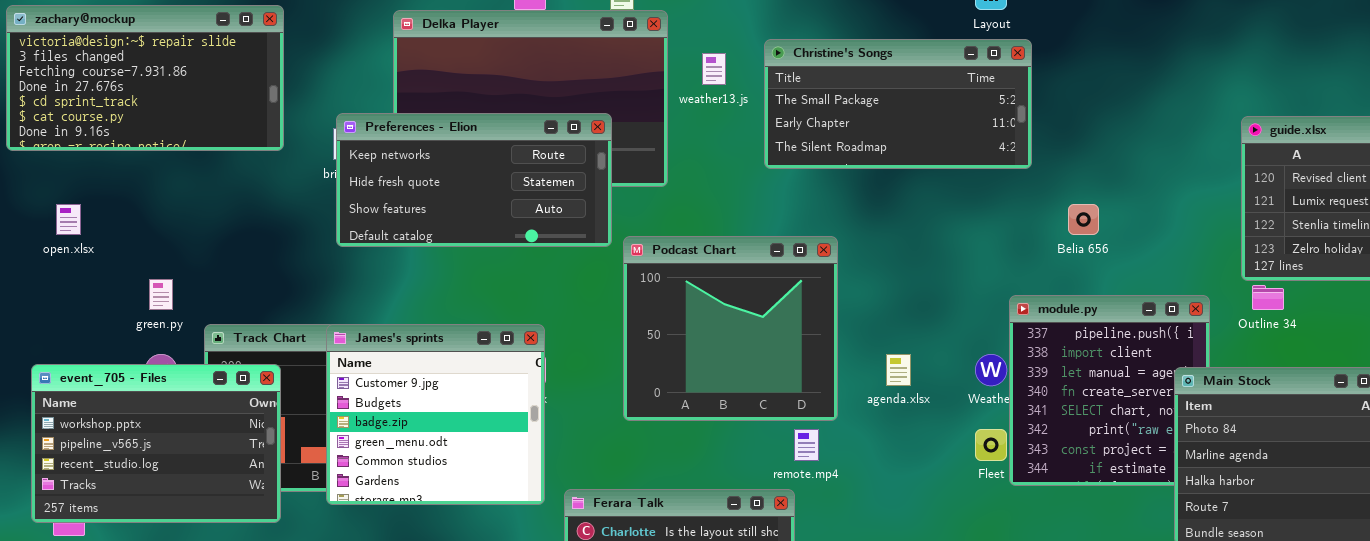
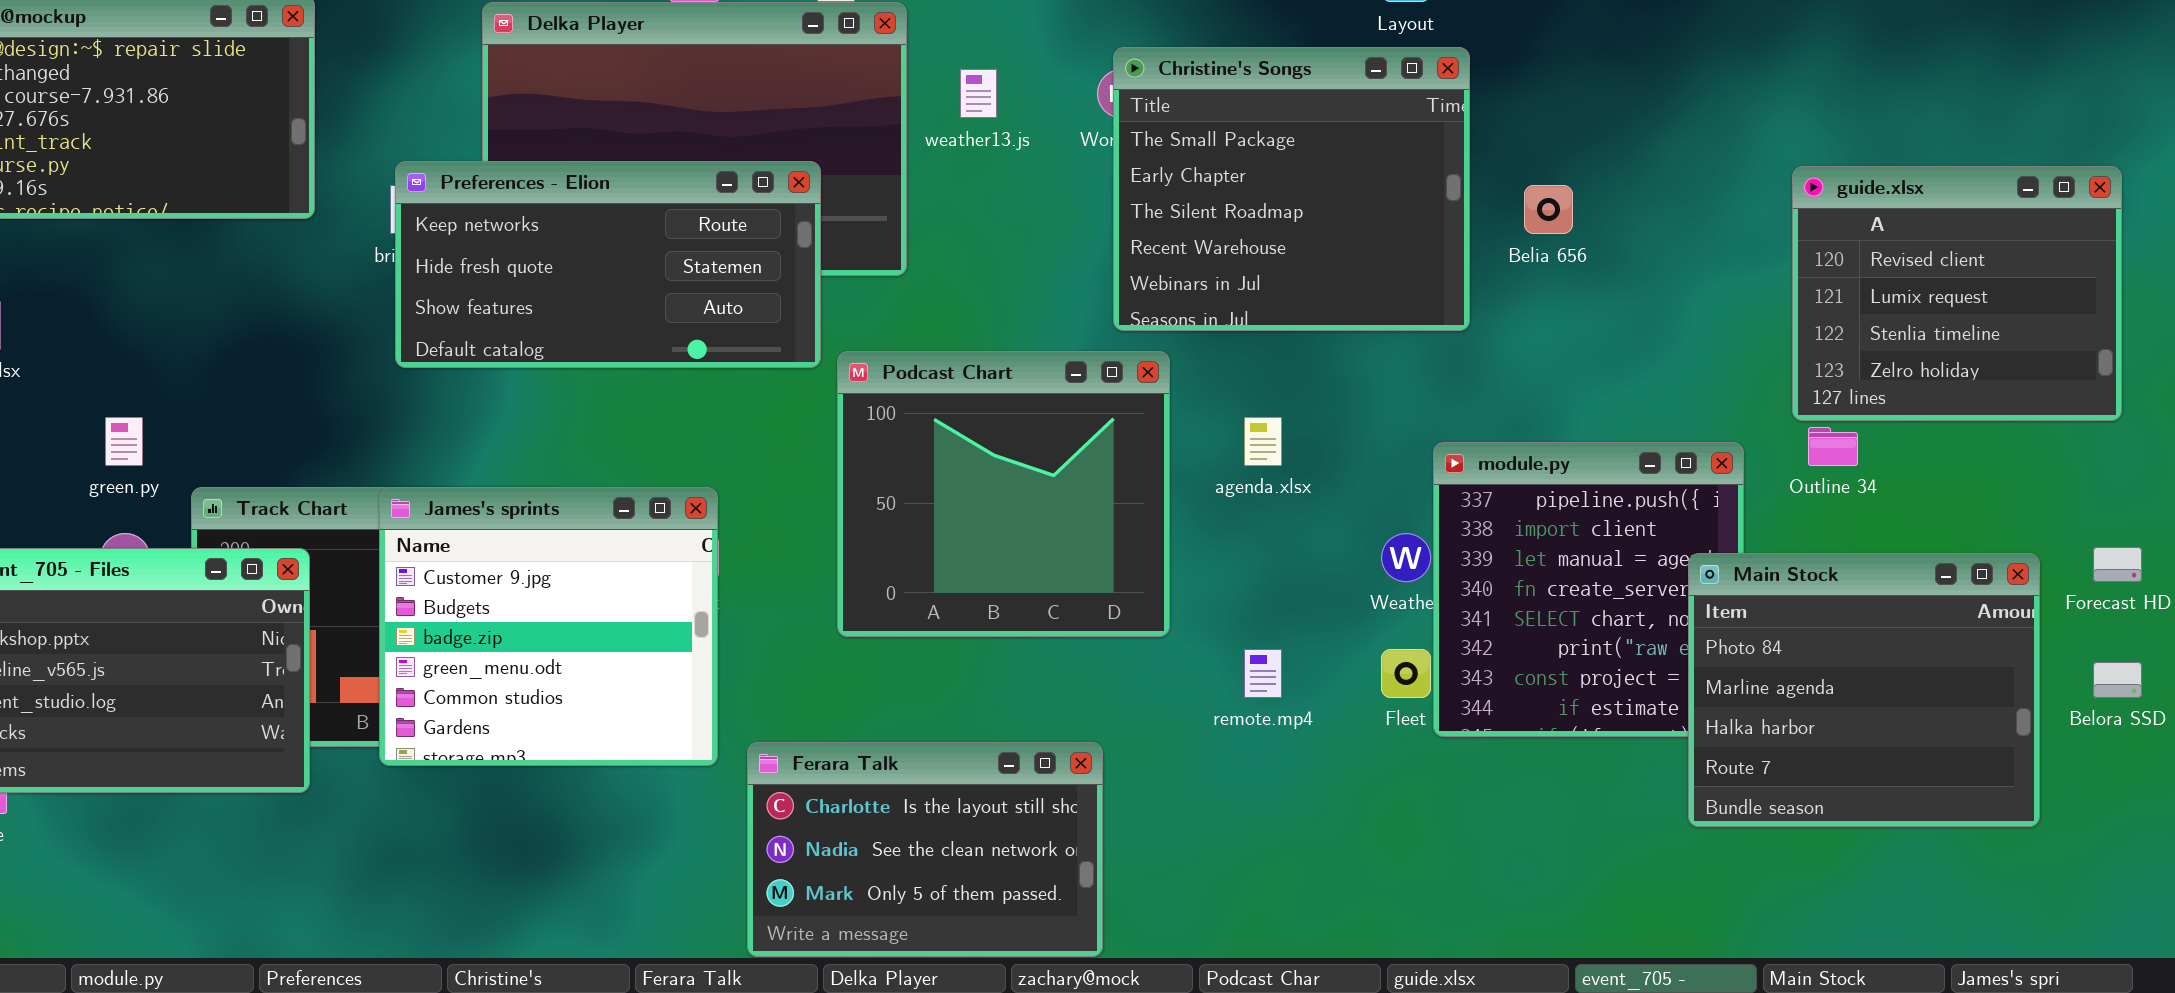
Christine's Songs: [764,39,1032,169] -> [1113,47,1470,331], resized
Belia 656: [1068,204,1099,235] -> [1524,185,1573,234], moved
agenda.xlsx: [886,354,911,386] -> [1244,417,1282,466], moved
remote.mp4: [794,429,819,461] -> [1244,649,1282,698], moved

